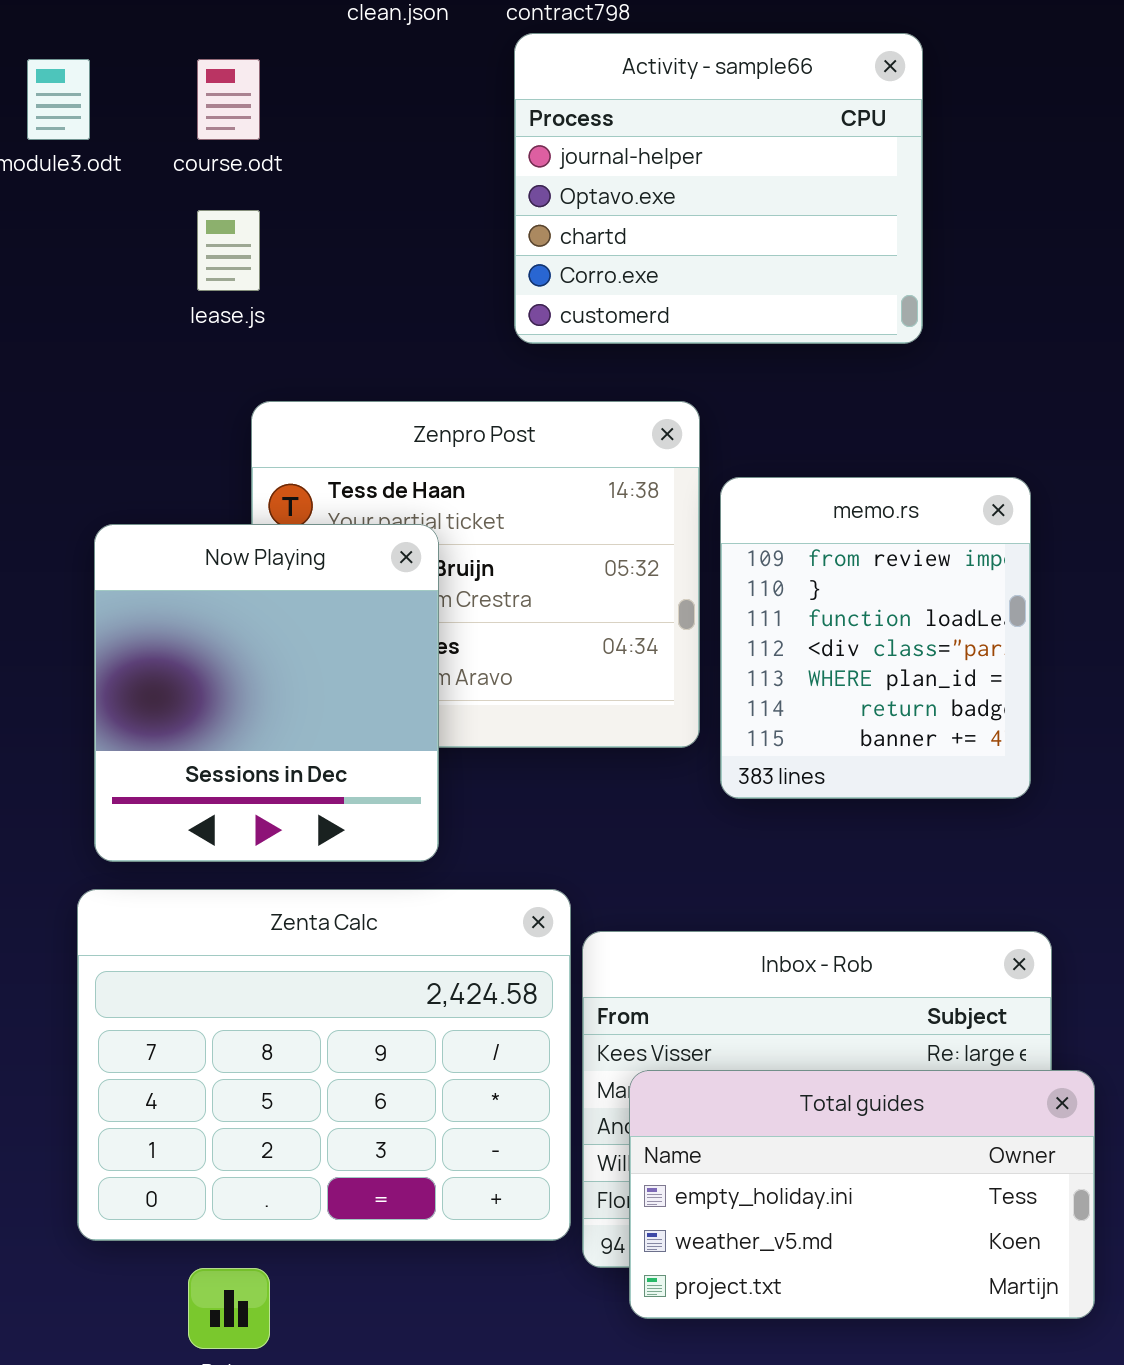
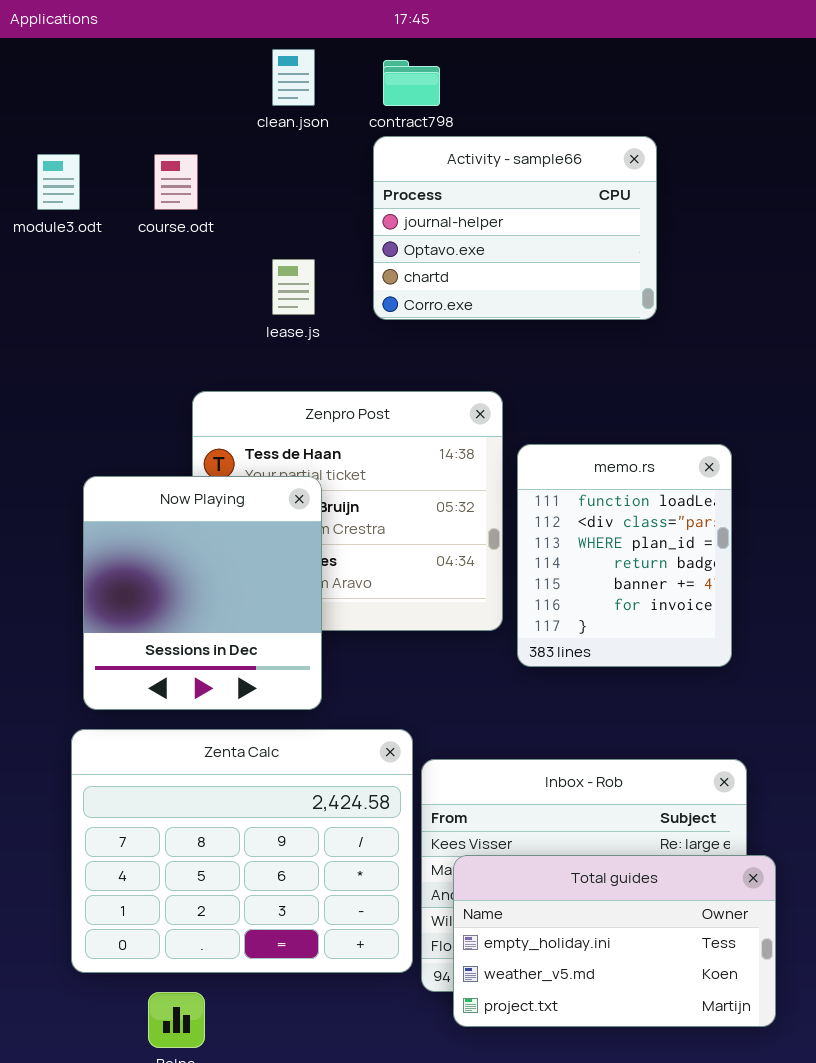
Activity - sample66: [514,33,923,344] -> [373,136,657,320], resized
lease.js: [197,210,260,291] -> [272,259,315,315], moved
memo.rs: [720,477,1031,799] -> [517,444,732,667], scrolled down 2 rows

